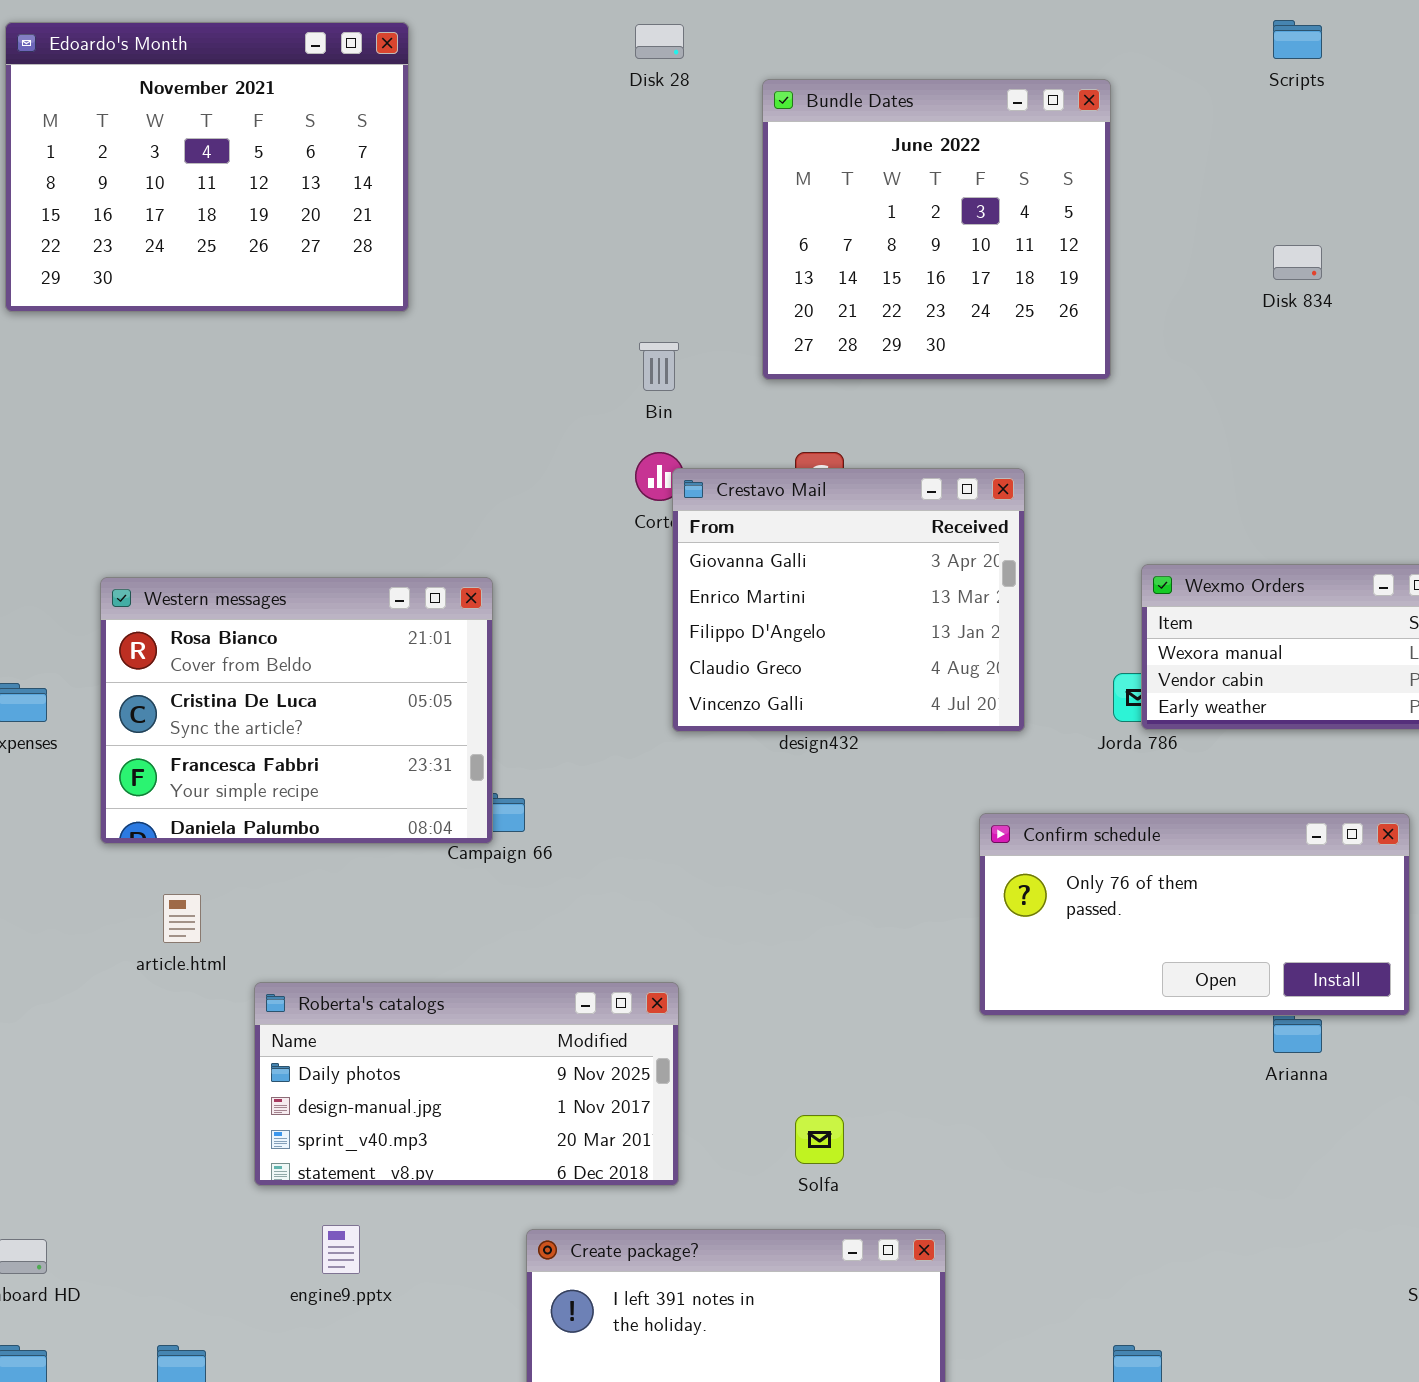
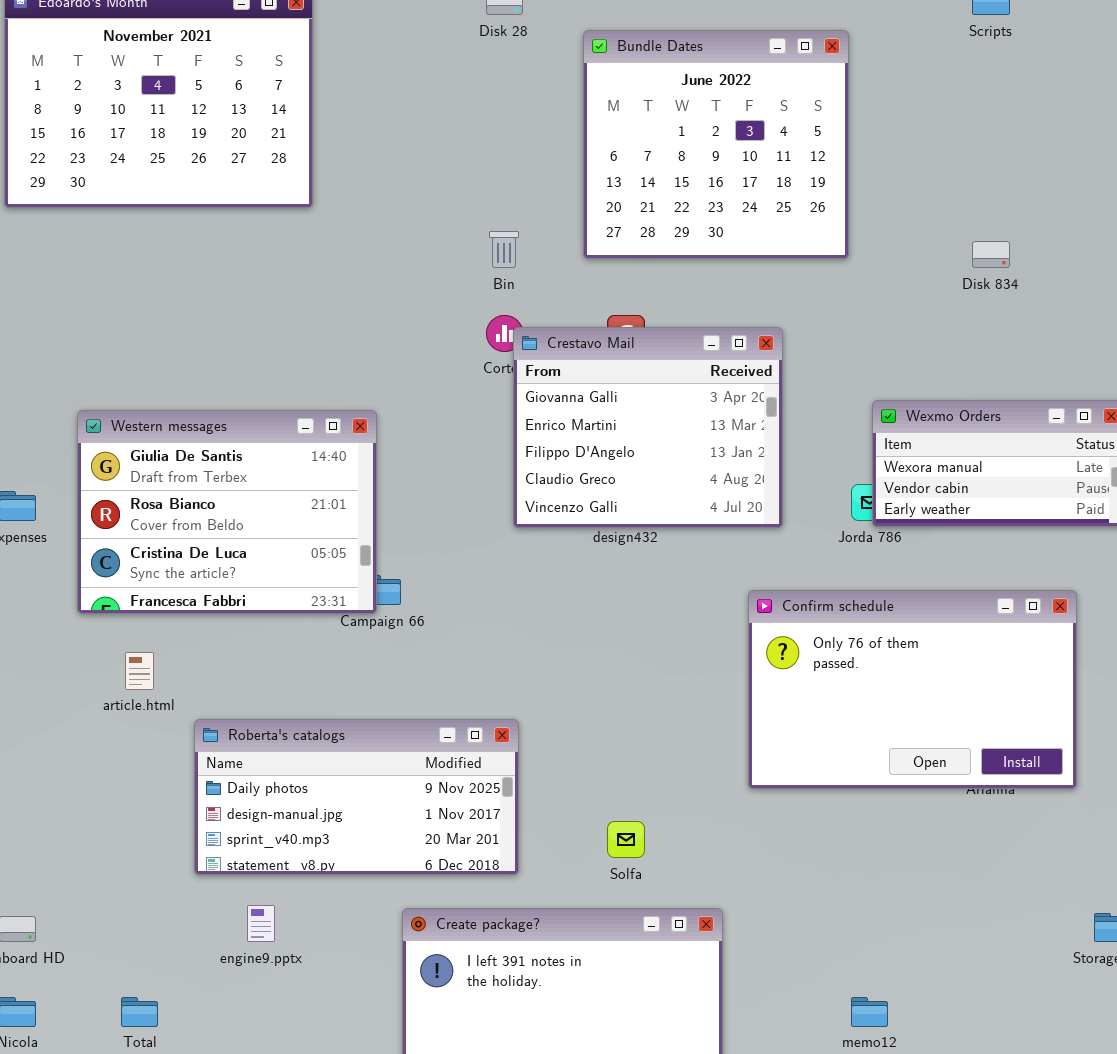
Disk 834: [1273,245,1322,280] -> [972,241,1010,268], moved
Western messages: [100,577,493,844] -> [77,410,377,614], scrolled up 1 row
Confirm schedule: [979,813,1410,1016] -> [748,590,1077,789], resized

